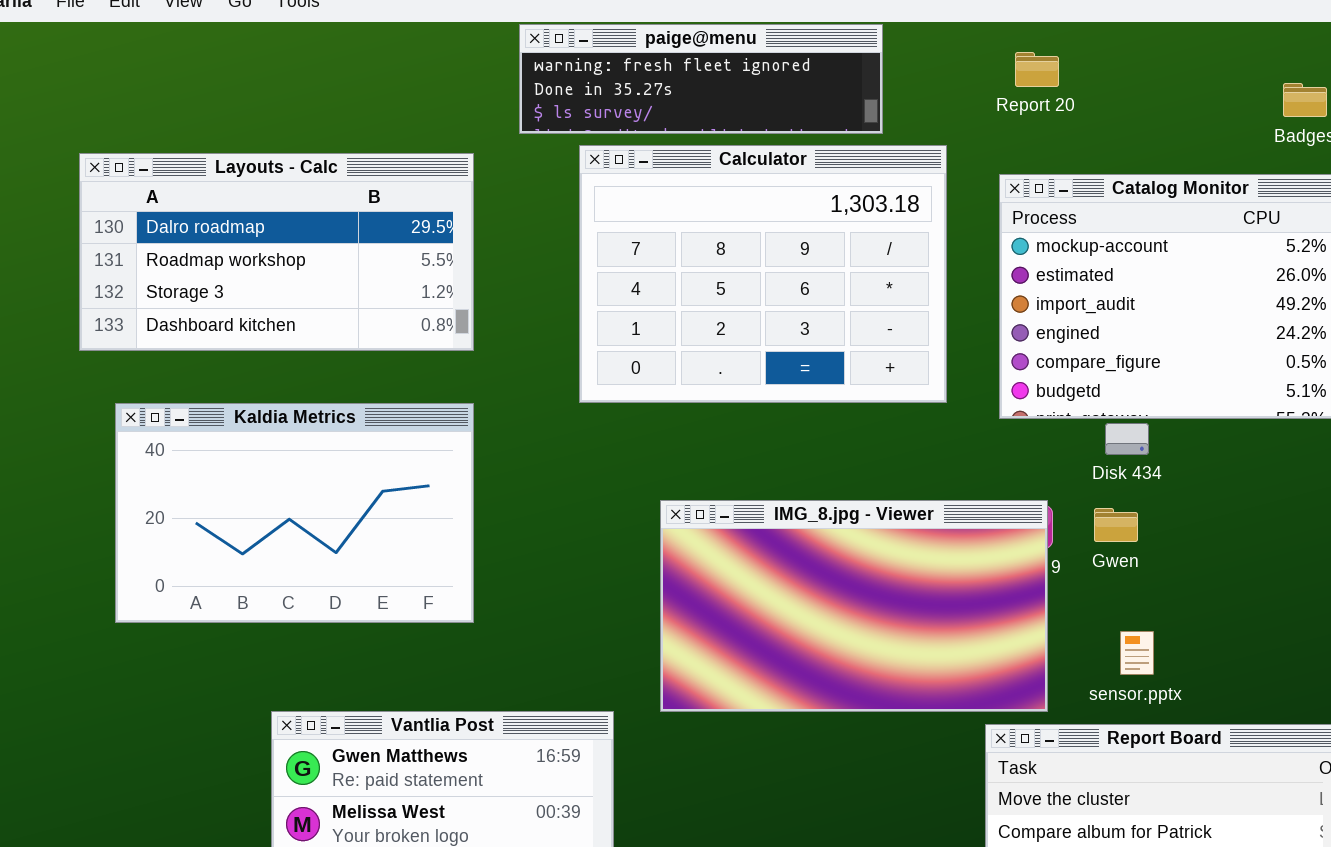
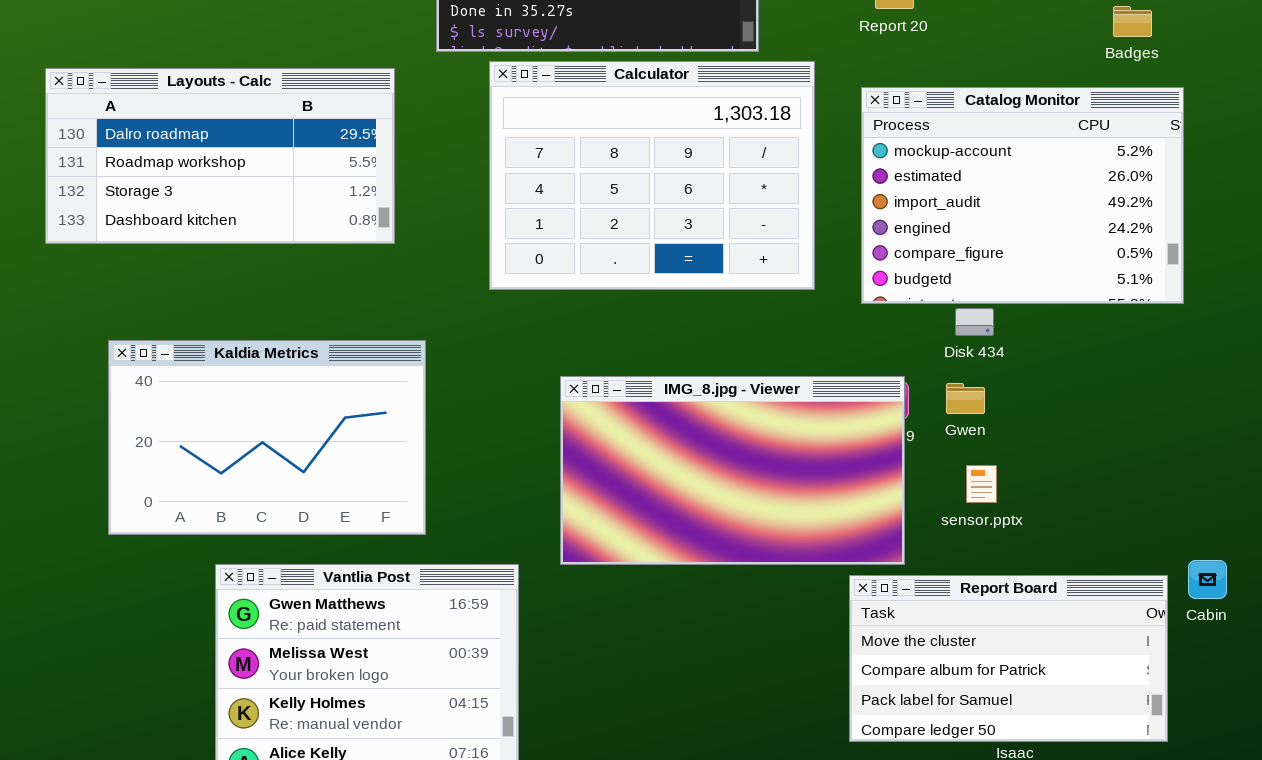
Kaldia Metrics: [115,403,474,623] -> [108,340,426,535], moved
sensor.pptx: [1120,631,1154,675] -> [966,465,997,503], moved

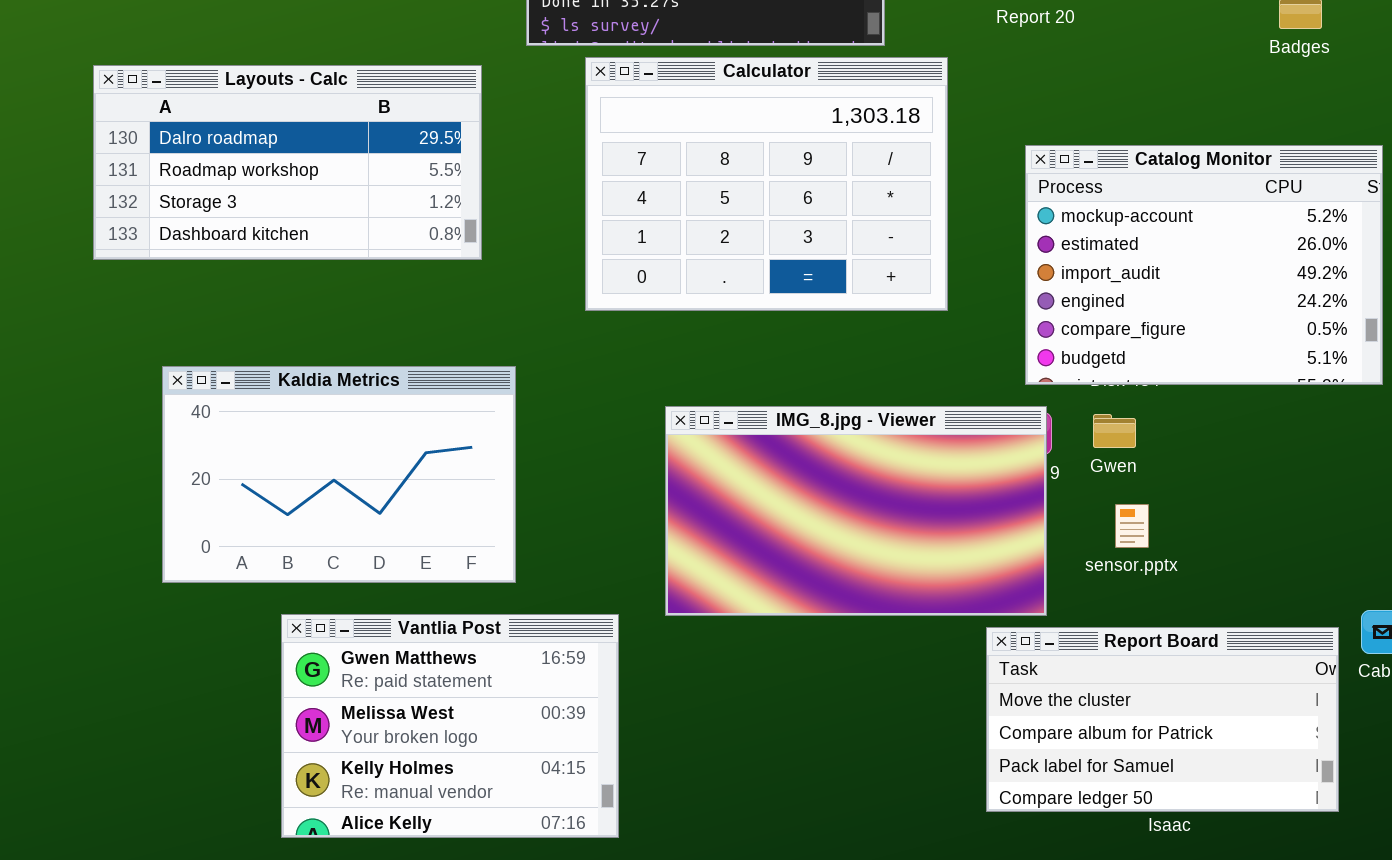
Catalog Monitor: [861,87,1184,304] -> [1025,145,1383,385], moved

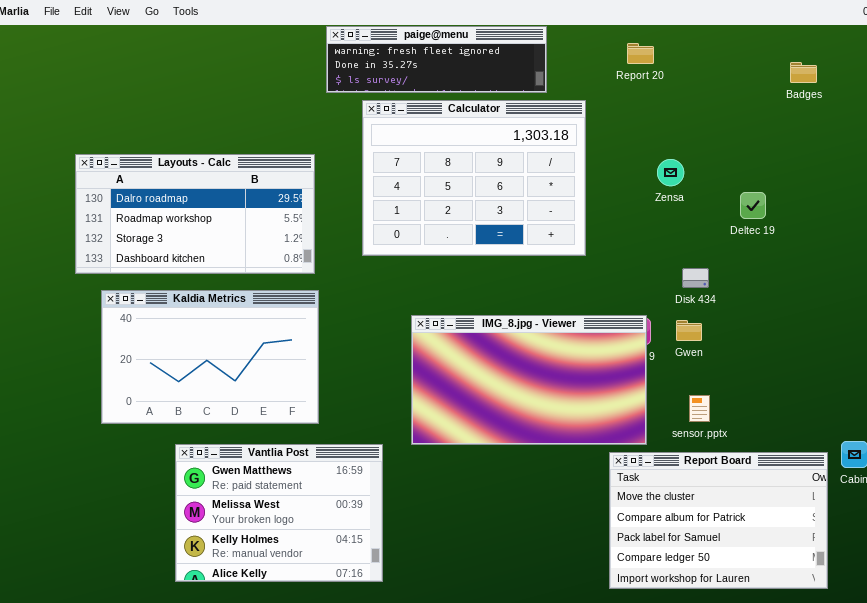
Layouts - Calc: [93,65,482,260] -> [75,154,315,274], moved
Catalog Monitor: [1025,145,1383,385] -> none, closed
sensor.pptx: [1115,504,1149,548] -> [689,395,710,422], moved
Report Board: [986,627,1339,812] -> [609,452,828,589], resized

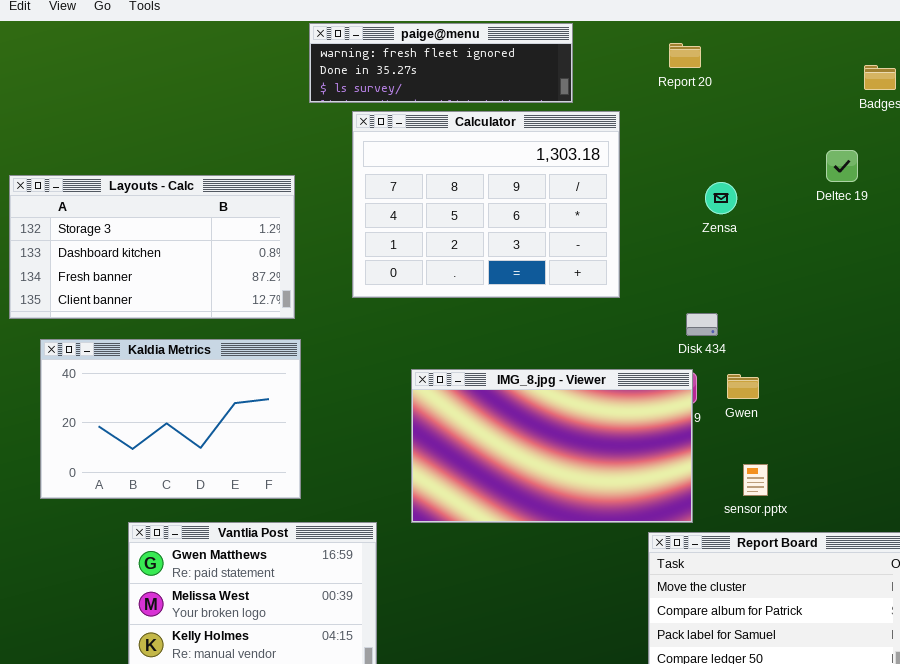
Layouts - Calc: [75,154,315,274] -> [9,175,295,319], scrolled down 2 rows
Deltec 19: [740,192,766,219] -> [826,150,858,182], moved
Disk 434: [682,268,709,288] -> [686,313,718,336], moved

